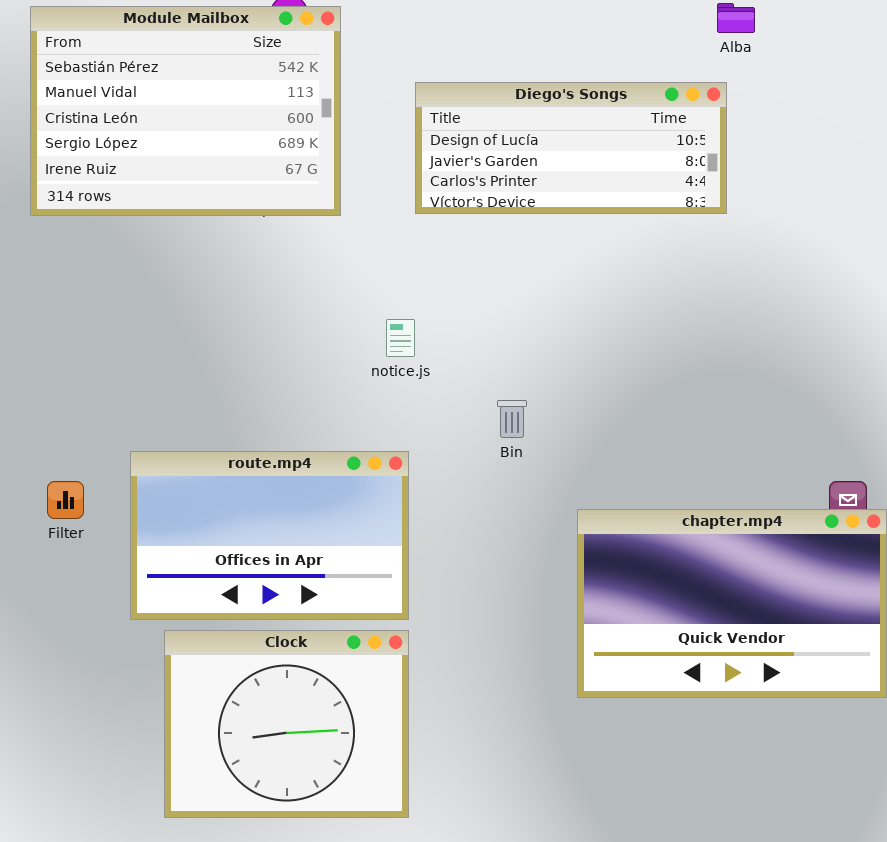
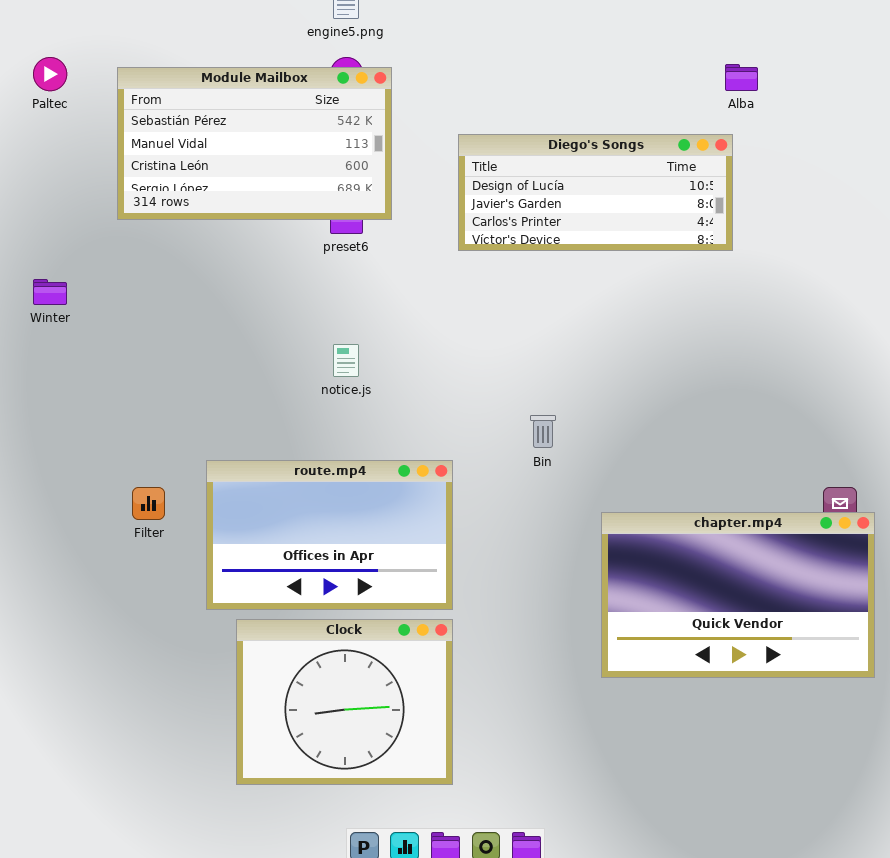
Module Mailbox: [30,6,341,216] -> [117,67,392,220], resized
notice.js: [386,319,415,357] -> [333,344,359,377], moved

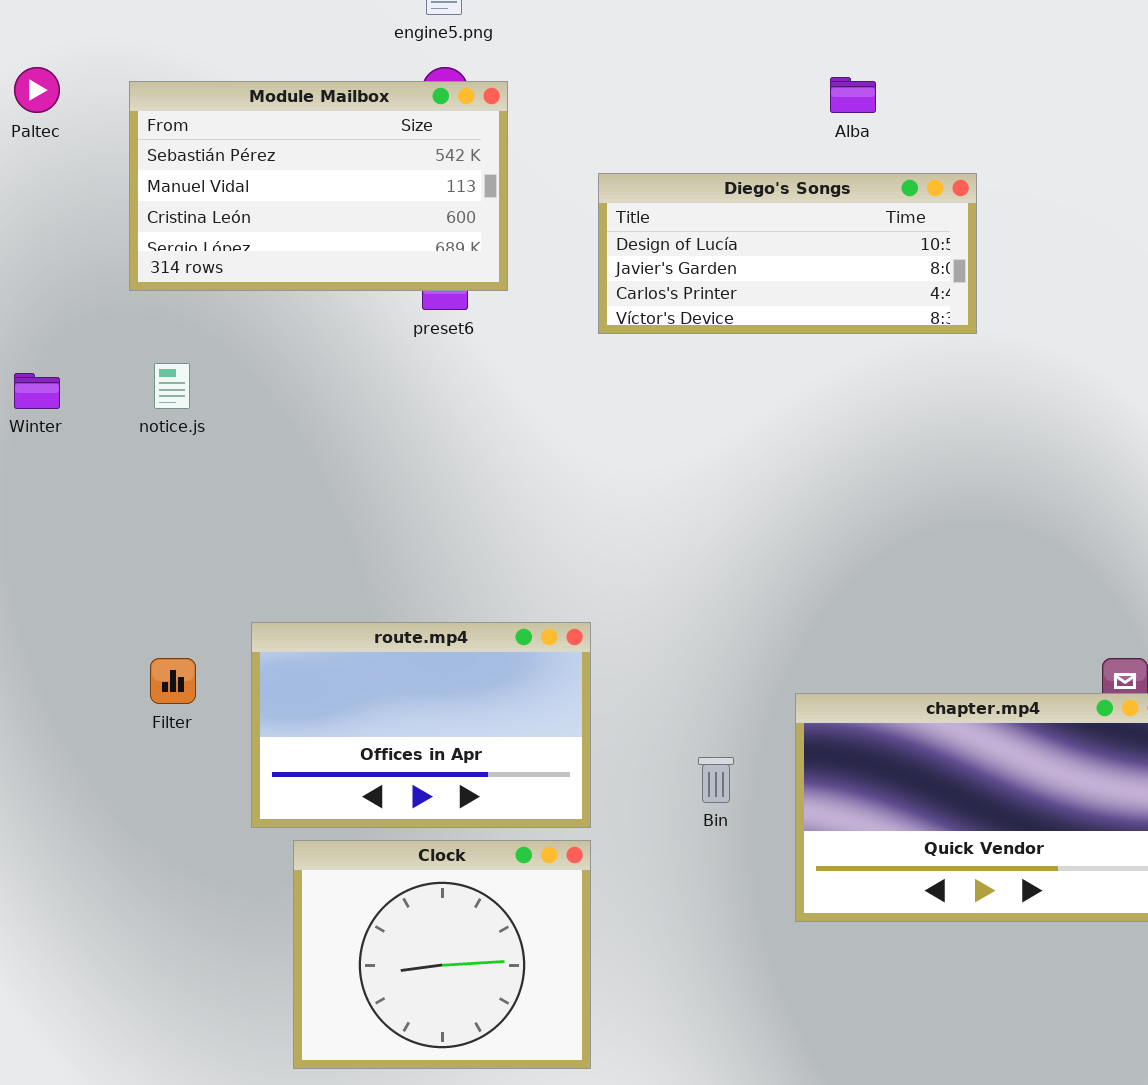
Alba: [725,64,758,91] -> [830,77,876,113], moved
notice.js: [333,344,359,377] -> [154,363,190,409], moved
Bin: [530,415,556,448] -> [698,757,734,803], moved

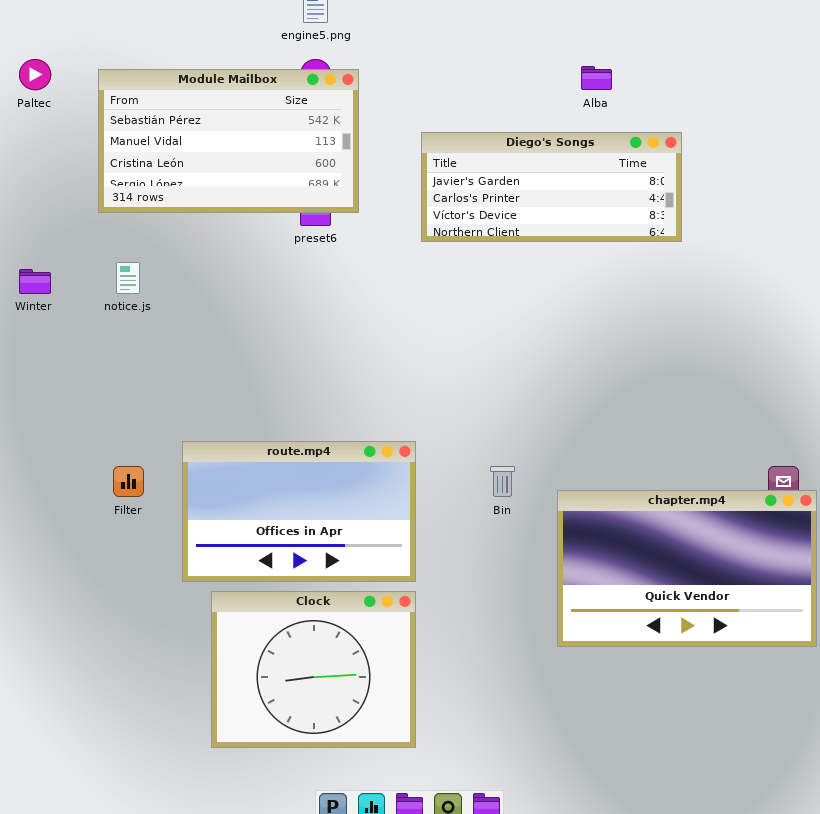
Diego's Songs: [598,173,977,334] -> [421,132,682,242], scrolled down 1 row
Bin: [698,757,734,803] -> [490,466,515,497], moved

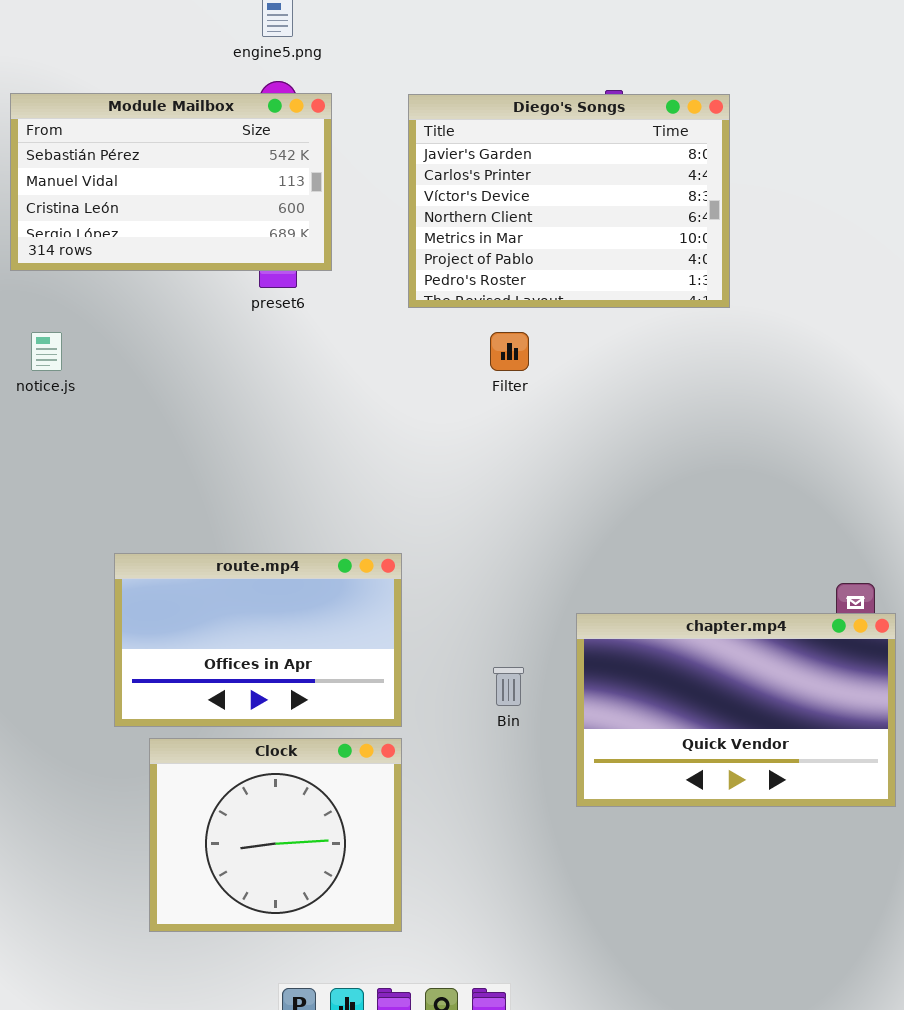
Diego's Songs: [421,132,682,242] -> [408,94,730,308], resized
Filter: [113,466,144,497] -> [490,332,529,371], moved
Bin: [490,466,515,497] -> [493,667,524,706], moved

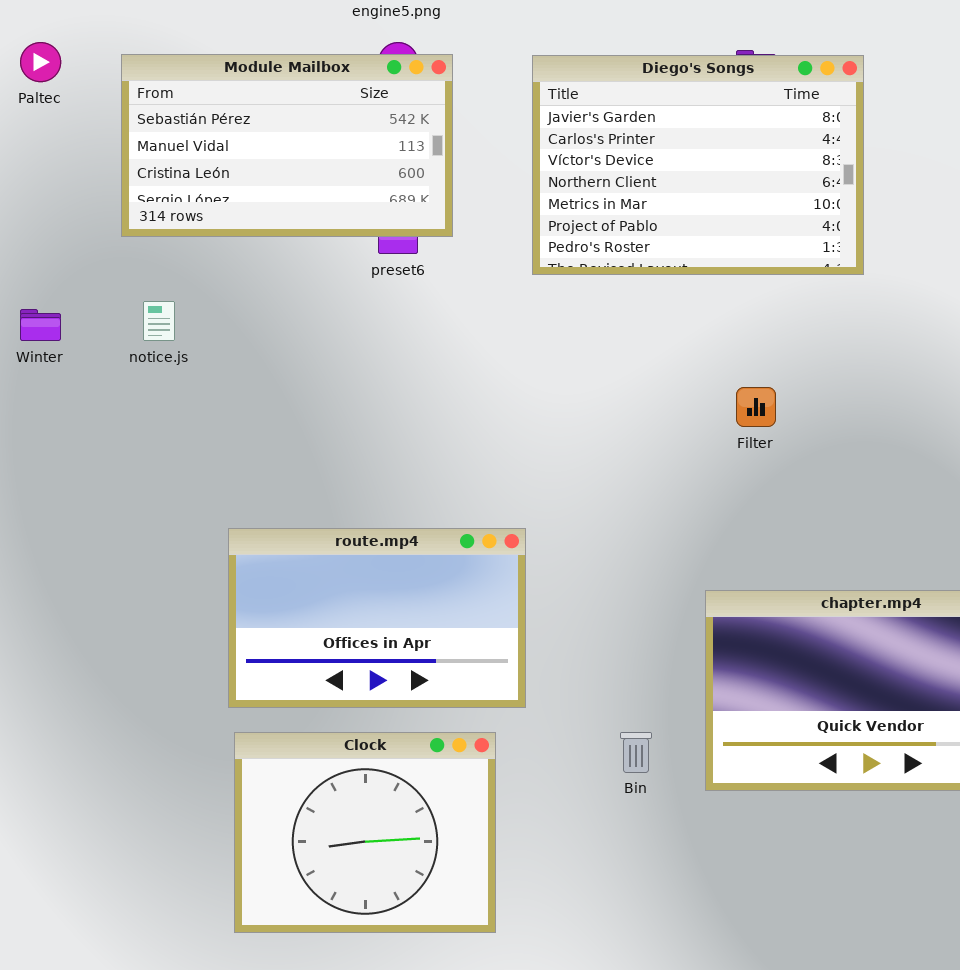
Filter: [490,332,529,371] -> [736,387,776,427], moved
Bin: [493,667,524,706] -> [620,732,652,773], moved
Clock: [149,738,402,932] -> [234,732,496,933], moved

